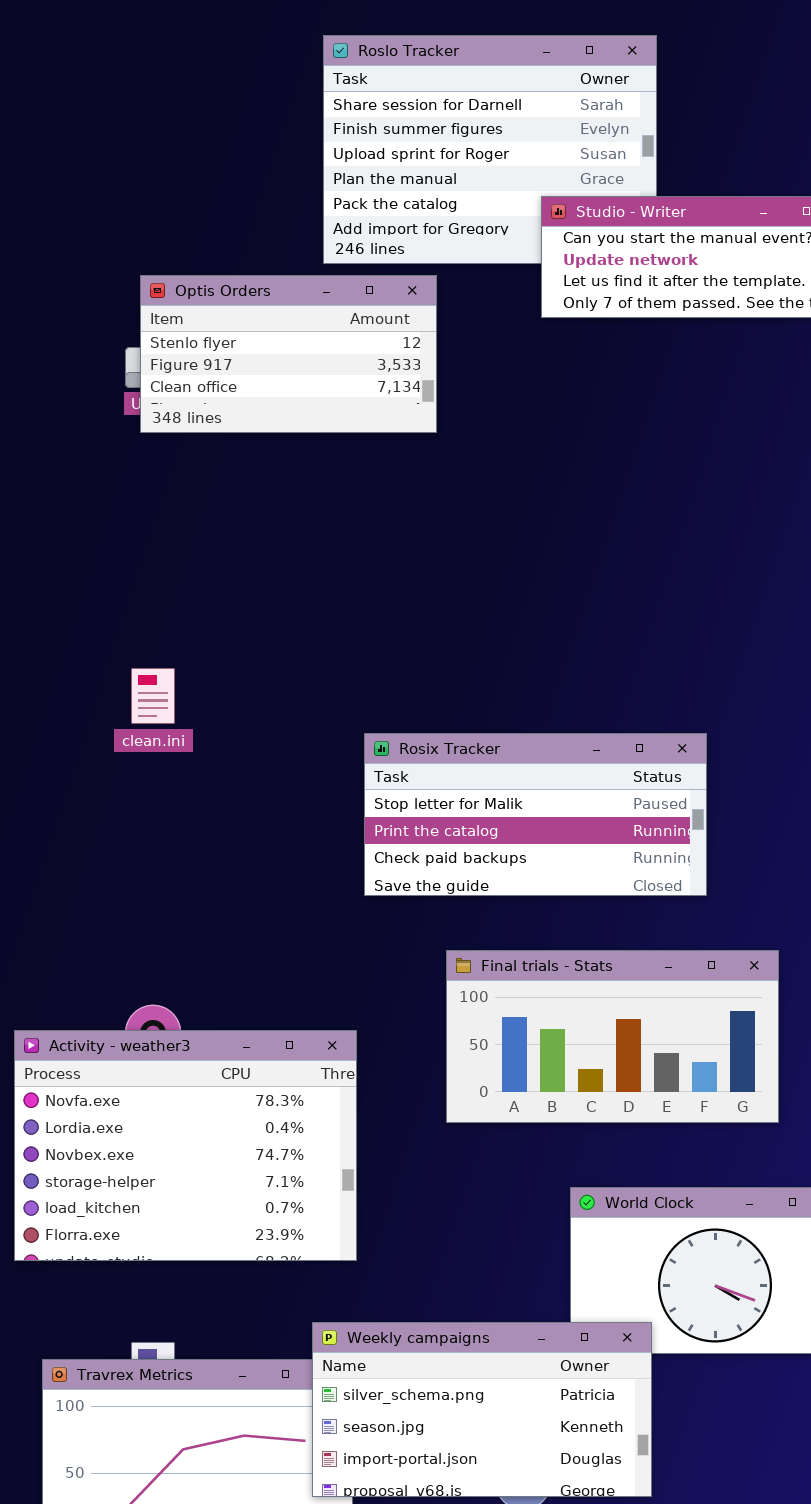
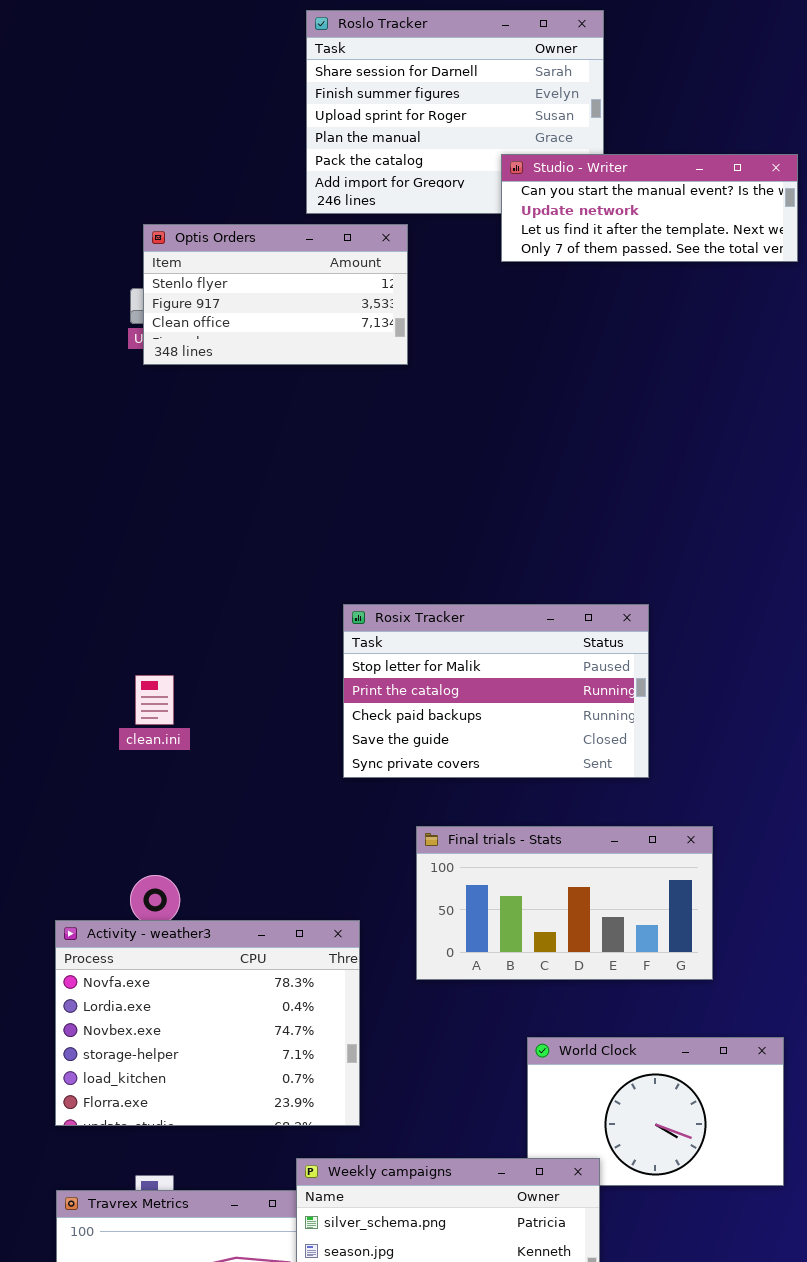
clean.ini: [131,668,175,724] -> [135,675,174,725], moved
Rosix Tracker: [364,733,707,896] -> [343,604,649,778], resized
Activity - weather3: [14,1030,357,1261] -> [55,920,360,1126], moved

